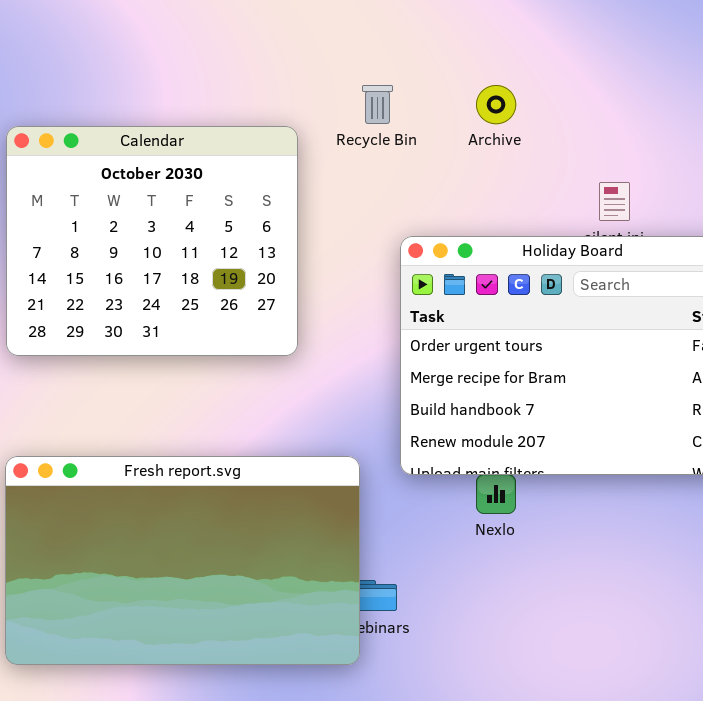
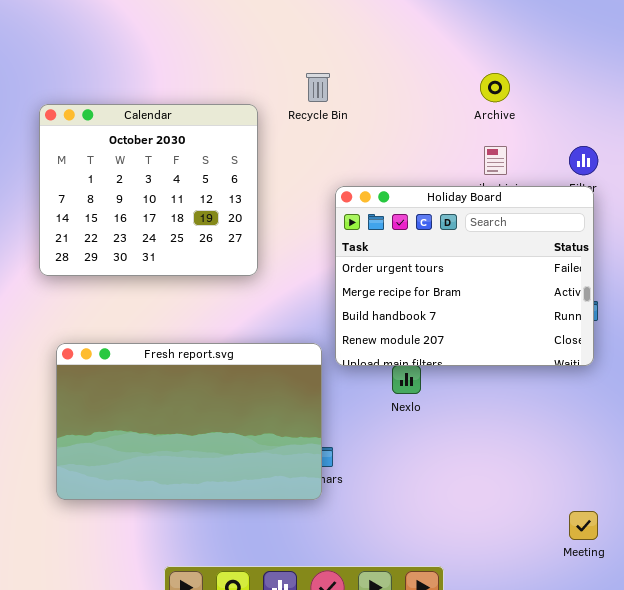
Archive: [476,85,516,124] -> [480,73,510,102], moved
Fresh report.svg: [5,456,360,665] -> [56,343,322,500], moved

